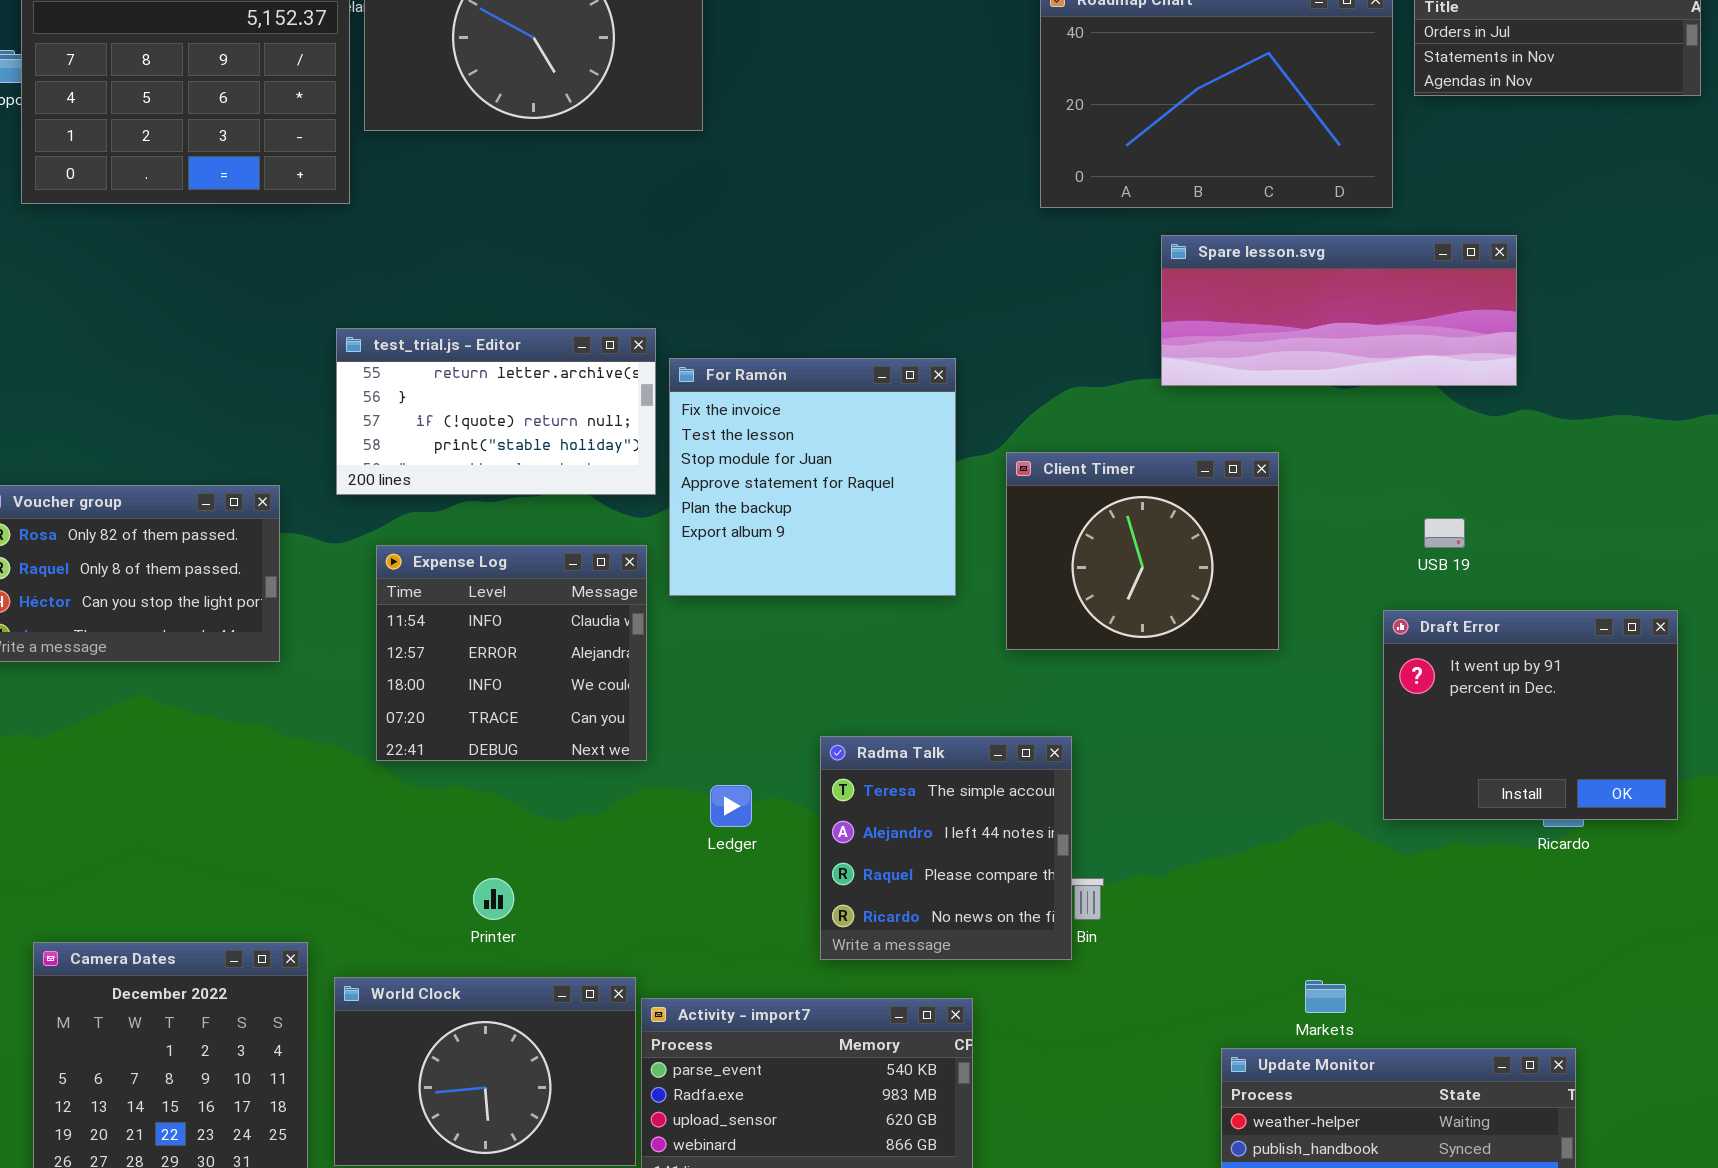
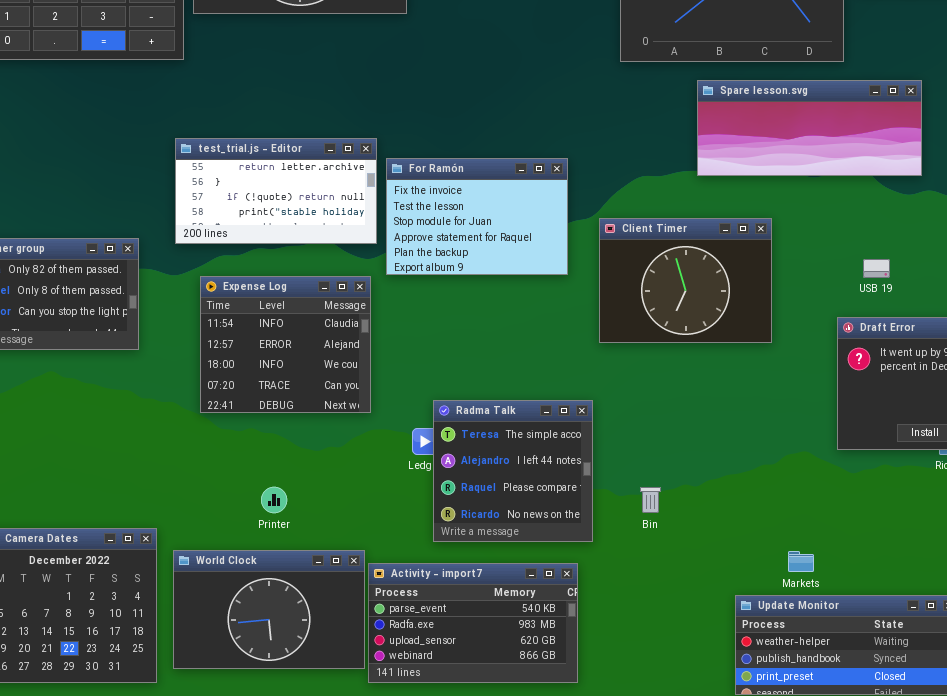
For Ramón: [669,358,956,596] -> [386,158,568,275], resized
Radma Talk: [820,736,1072,960] -> [433,400,593,542], moved

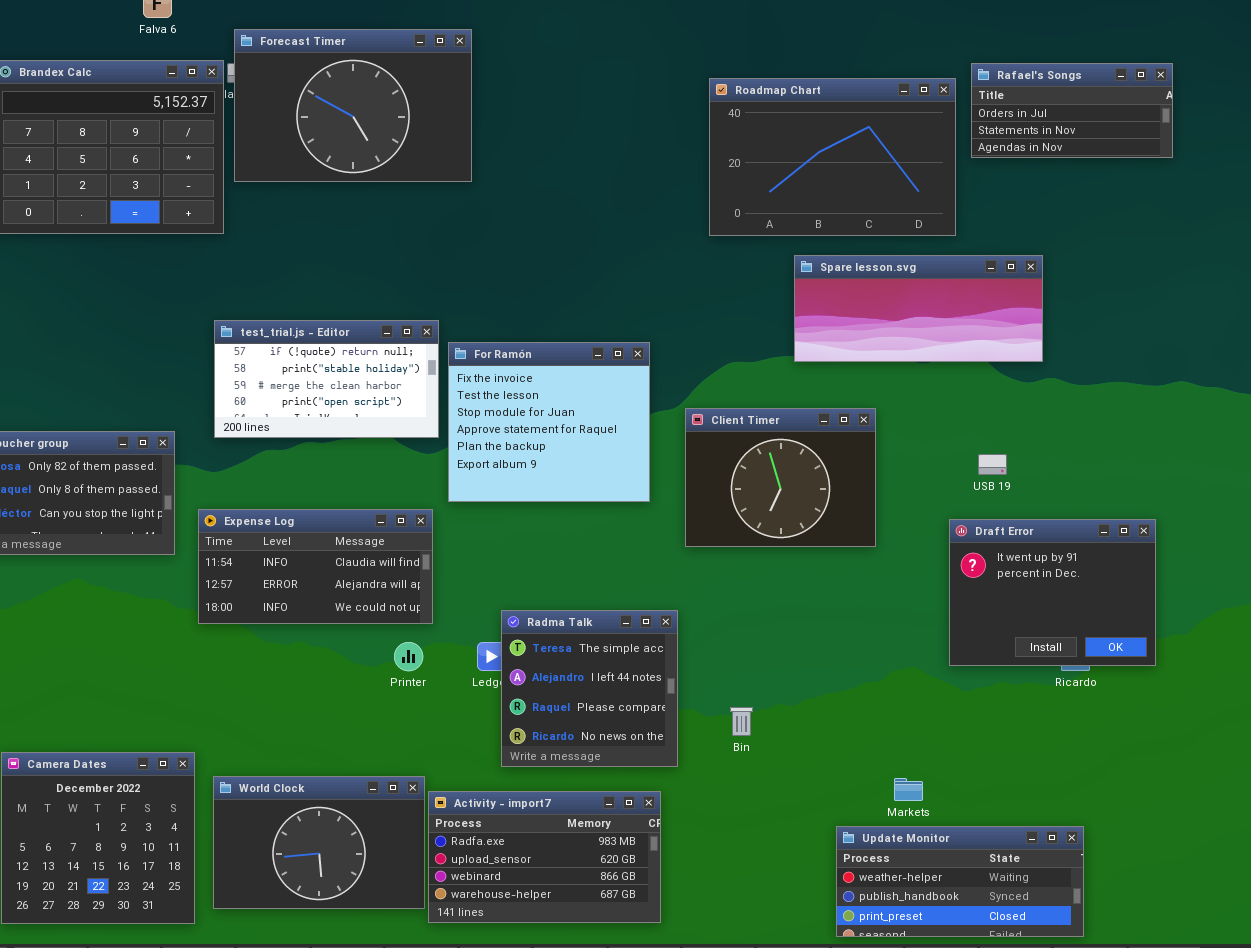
test_trial.js - Editor: [175,138,377,244] -> [214,320,439,438], scrolled down 2 rows
For Ramón: [386,158,568,275] -> [448,342,650,502], resized
Expense Log: [200,276,371,413] -> [198,509,433,624], resized
Printer: [261,487,287,513] -> [394,642,423,671], moved
Activity - import7: [368,563,578,683] -> [428,791,661,923], scrolled down 1 row

